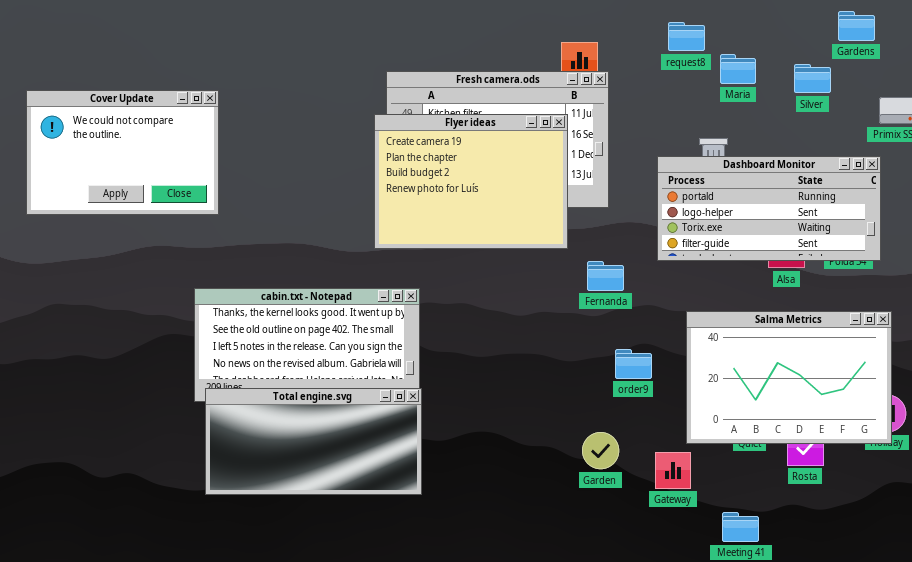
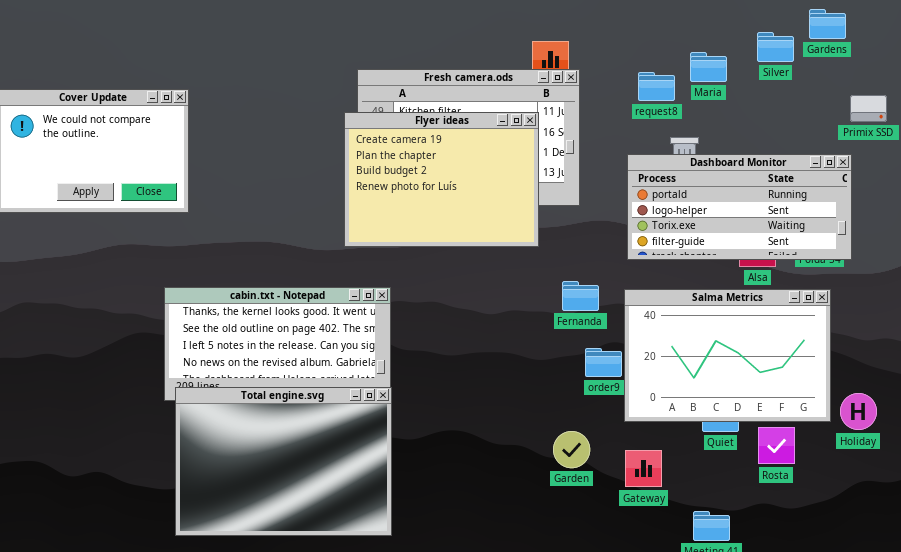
request8: [668,22,705,51] -> [638,72,675,101], moved
Silver: [794,64,831,93] -> [757,32,794,62], moved
Fernanda: [587,261,624,291] -> [562,281,599,311], moved
Salma Metrics: [686,311,892,444] -> [624,289,831,422], moved
Total engine.svg: [205,388,422,495] -> [175,387,392,536], resized

